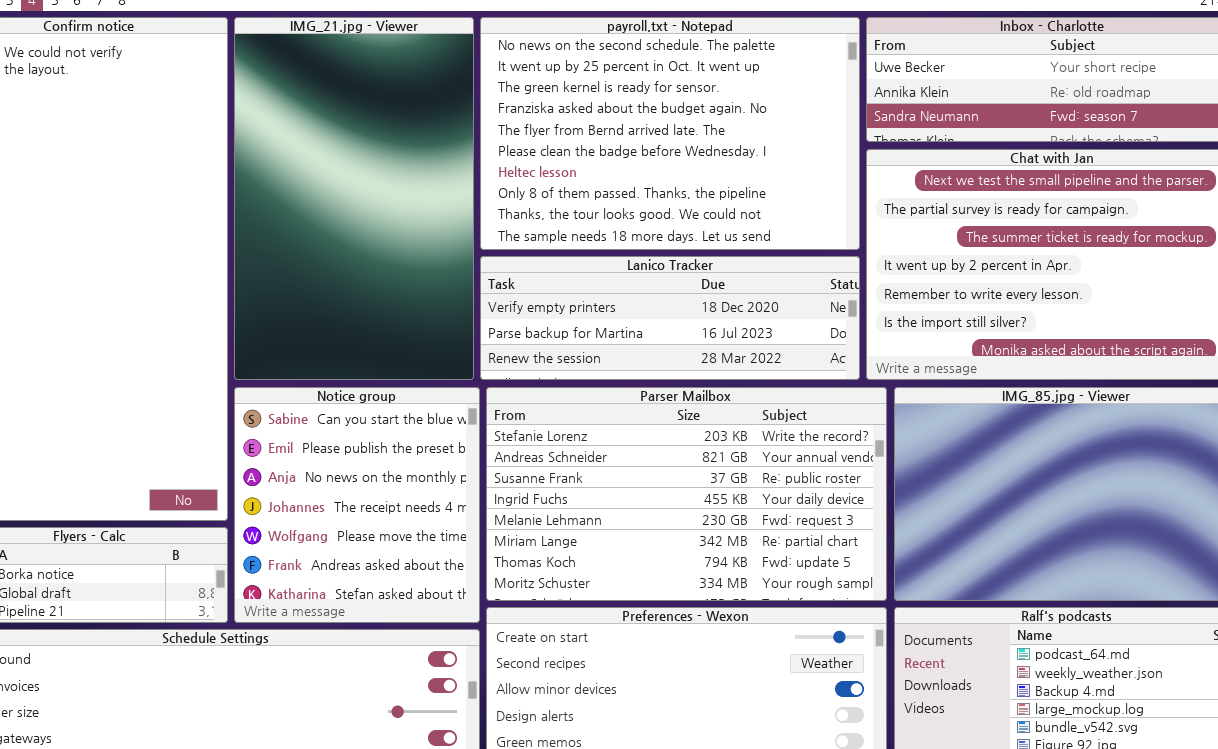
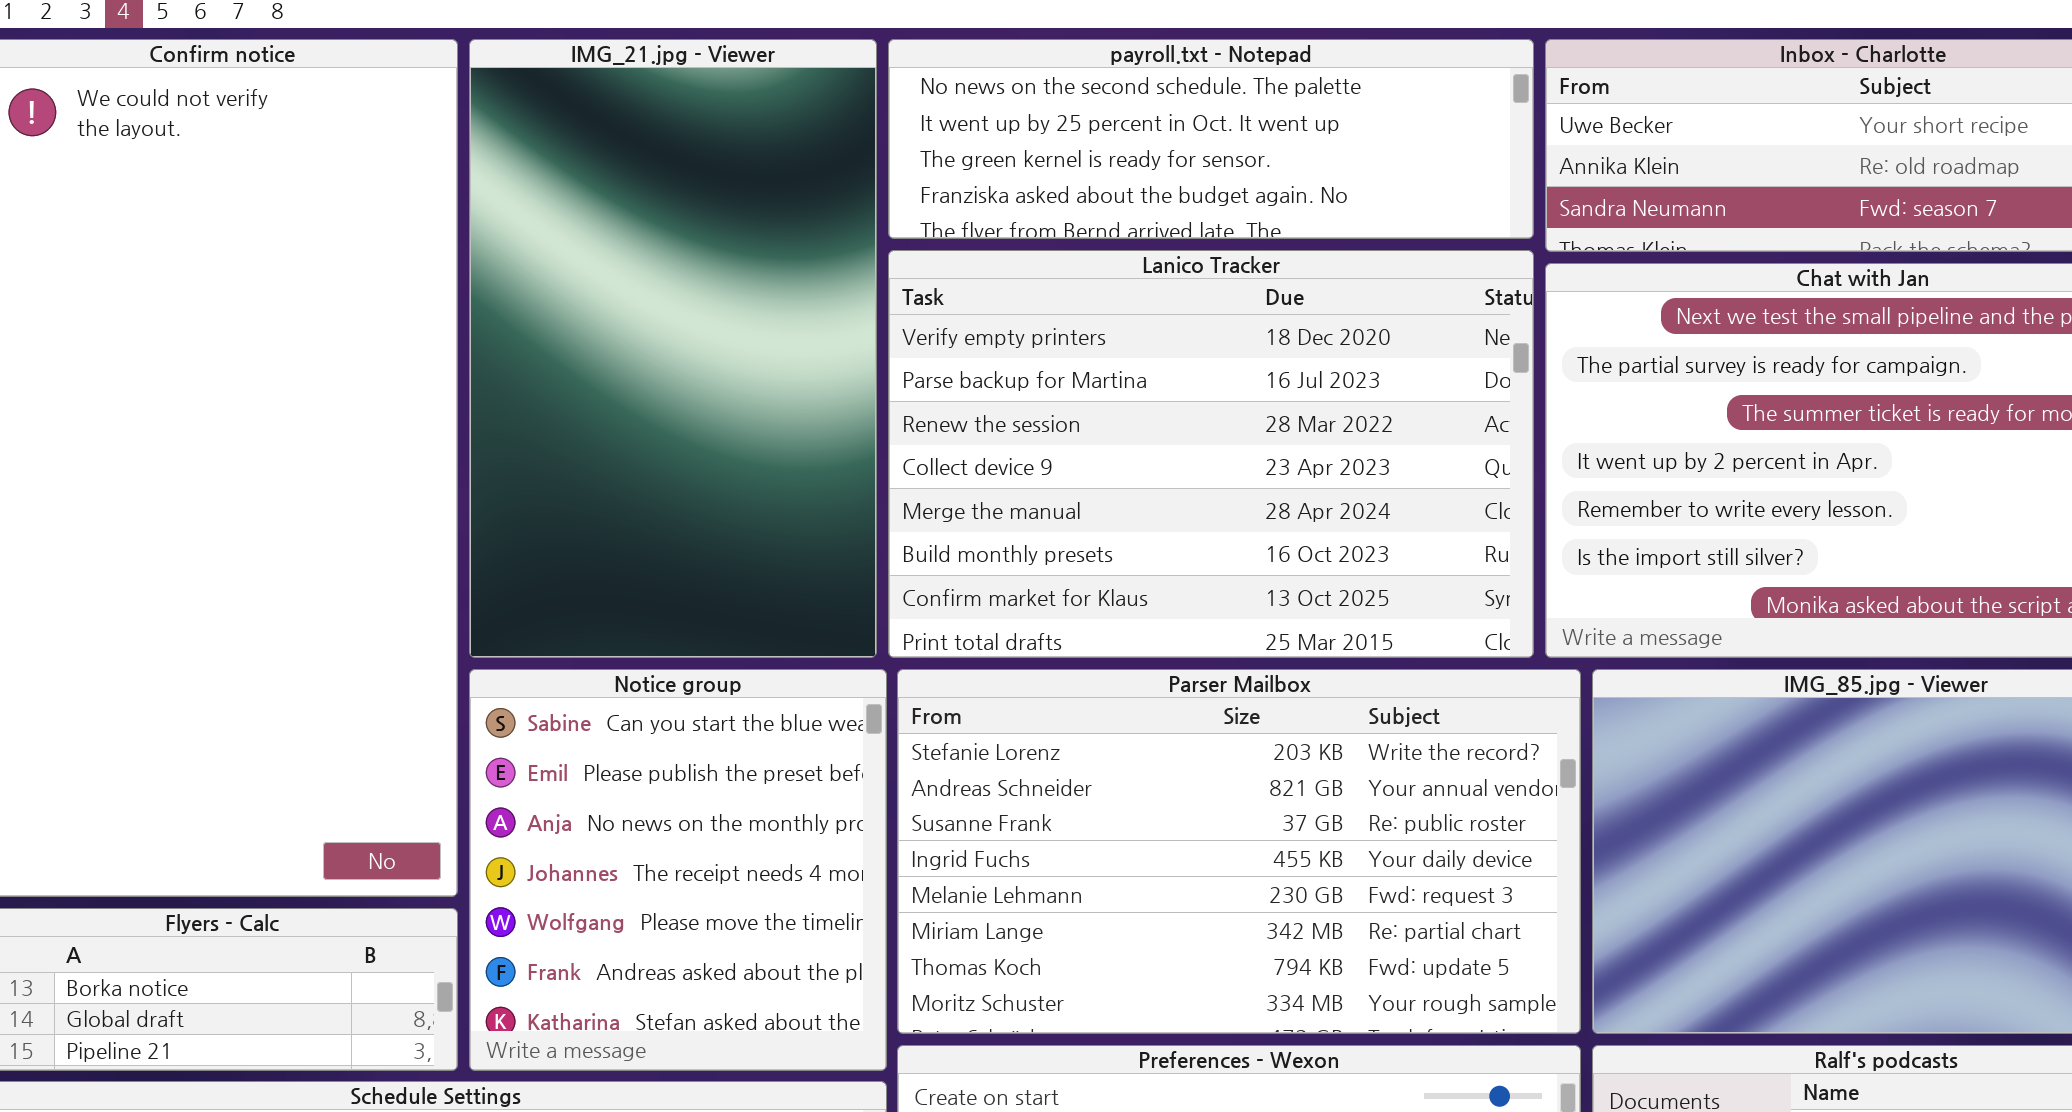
payroll.txt - Notepad: [480,17,860,250] -> [888,39,1534,239], resized
Lanico Tracker: [480,256,860,380] -> [888,250,1534,658], resized

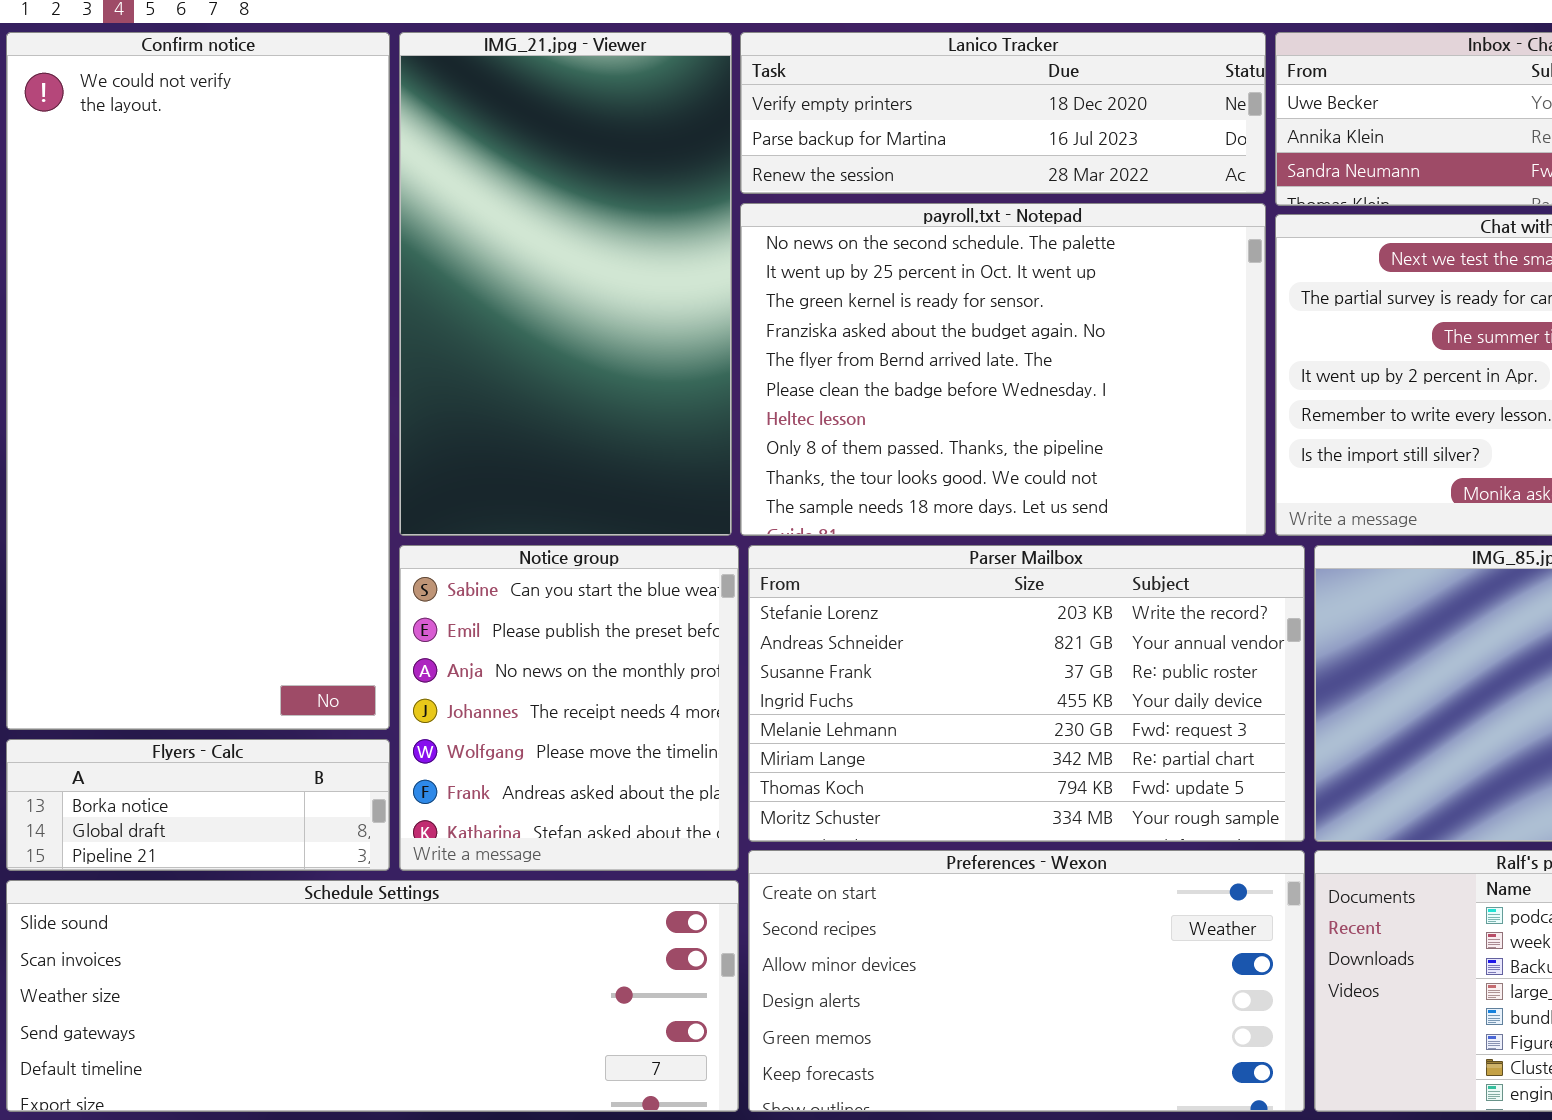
payroll.txt - Notepad: [888,39,1534,239] -> [740,203,1266,536], moved, resized
Lanico Tracker: [888,250,1534,658] -> [740,32,1266,194], moved, resized

